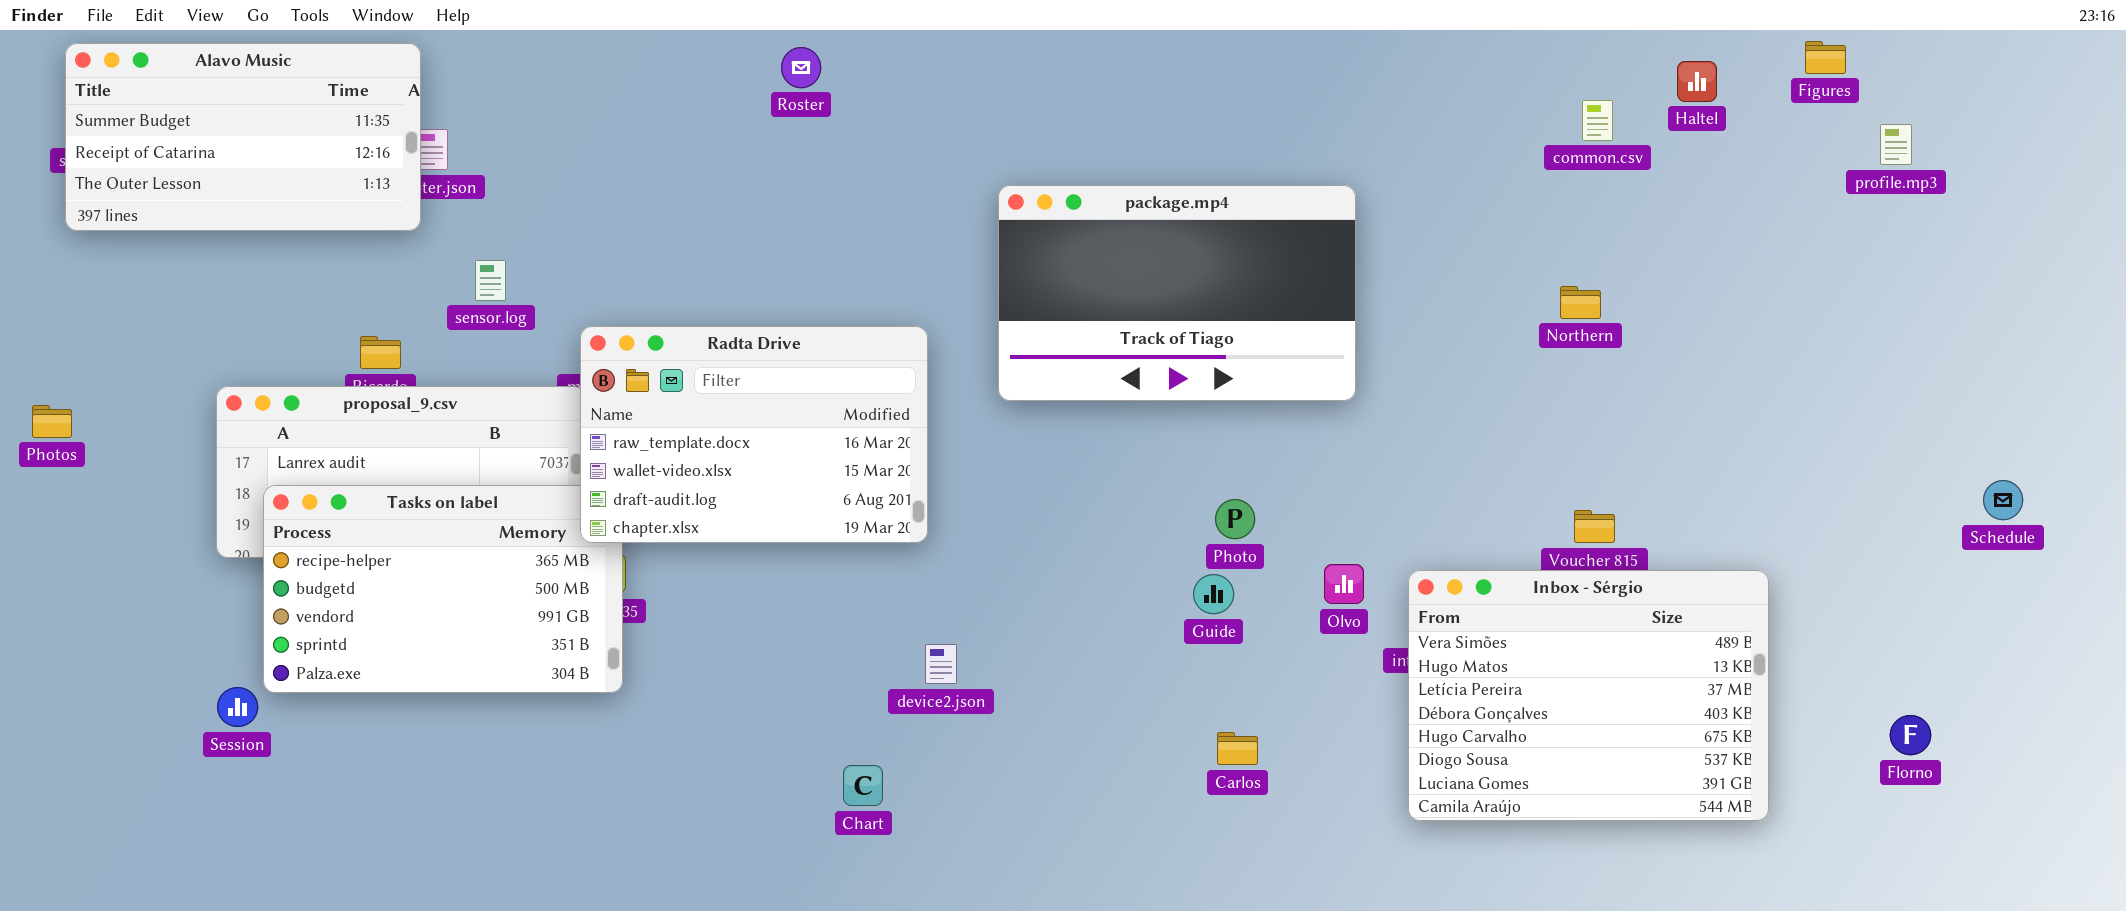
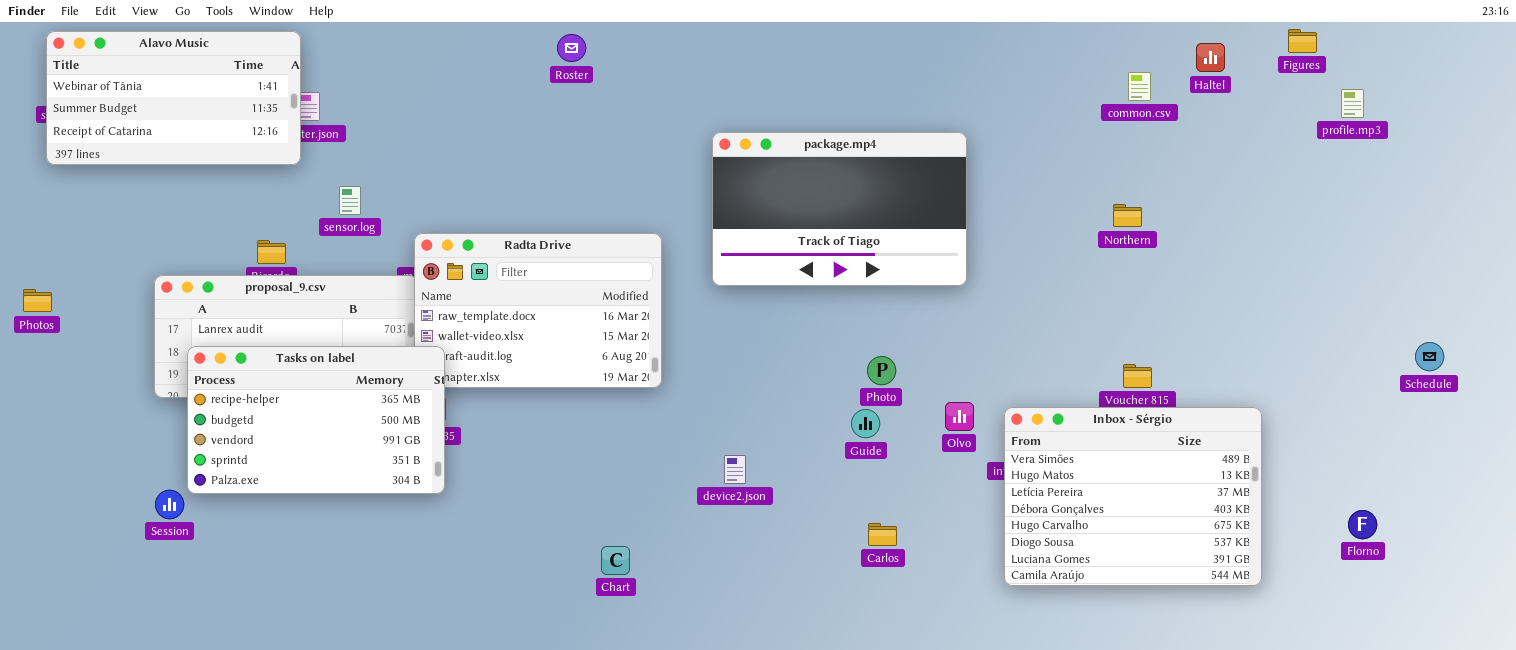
Alavo Music: [65,43,421,231] -> [46,31,301,165], scrolled up 1 row
Tasks on label: [263,485,623,693] -> [187,346,445,494], raised
device2.json: [925,644,957,684] -> [724,455,746,484], moved

